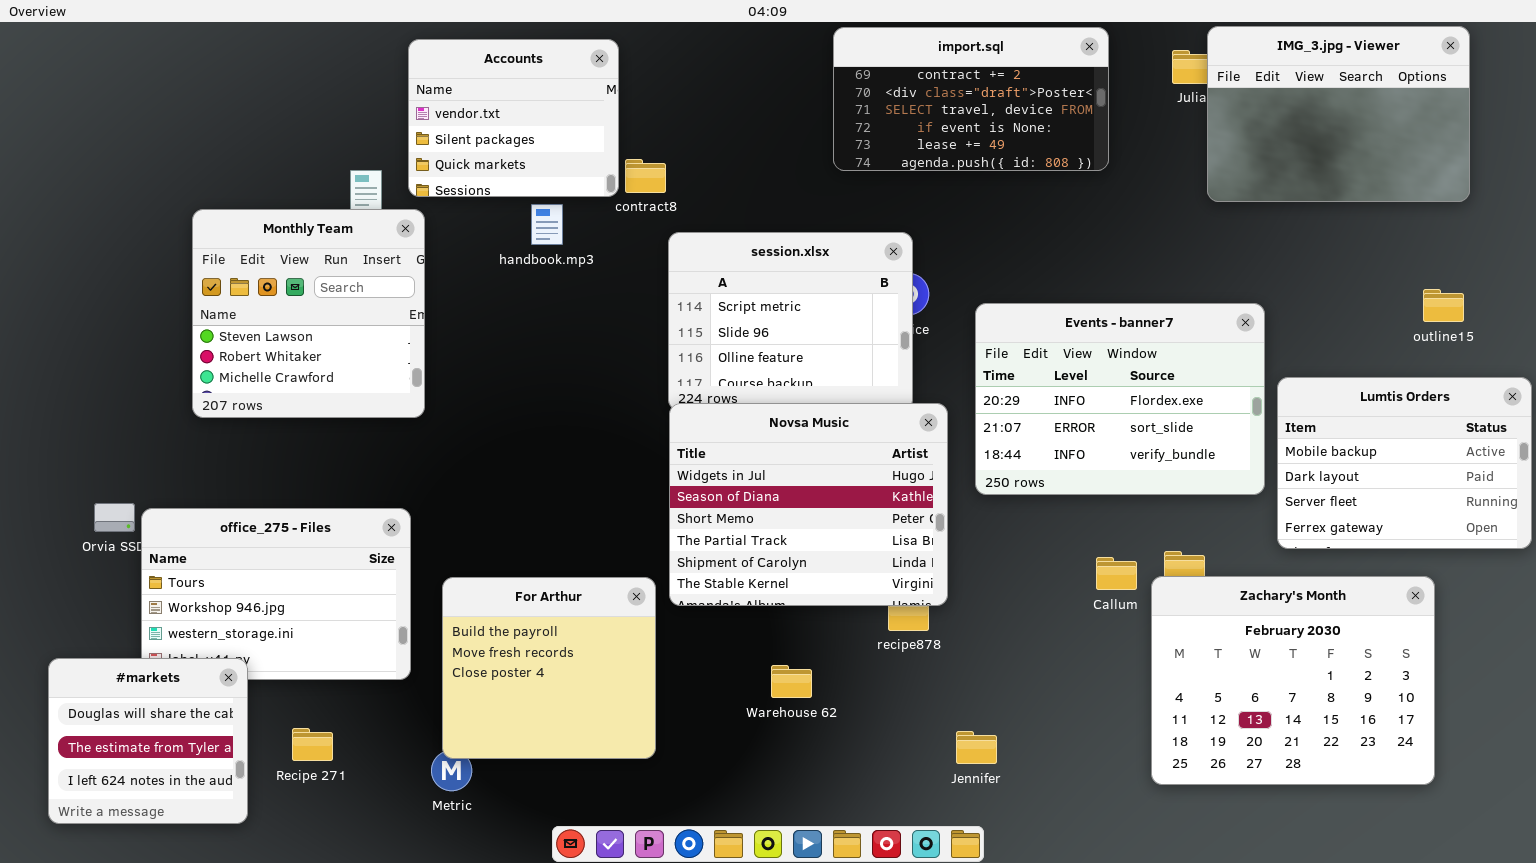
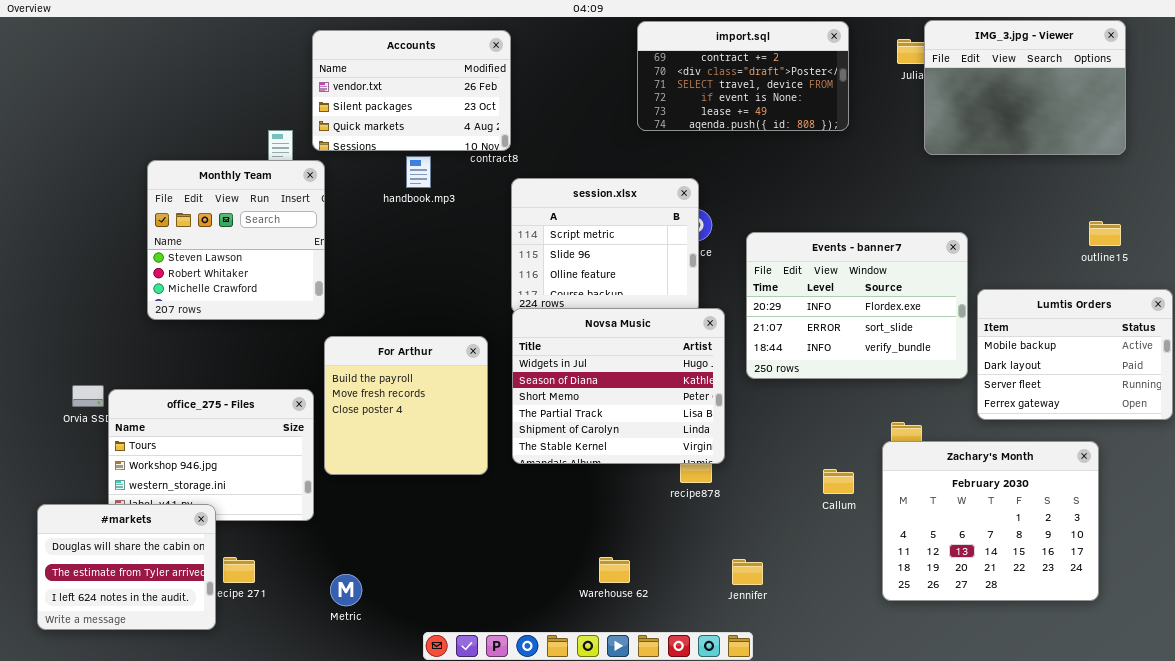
Accounts: [408,39,619,197] -> [312,30,511,151], resized
Callum: [1096,557,1137,590] -> [823,469,854,494], moved
For Arthur: [442,577,656,759] -> [324,336,488,475], moved
#markets: [48,658,248,824] -> [37,504,216,630], resized
Warehouse 62: [771,665,812,698] -> [599,557,630,583], moved

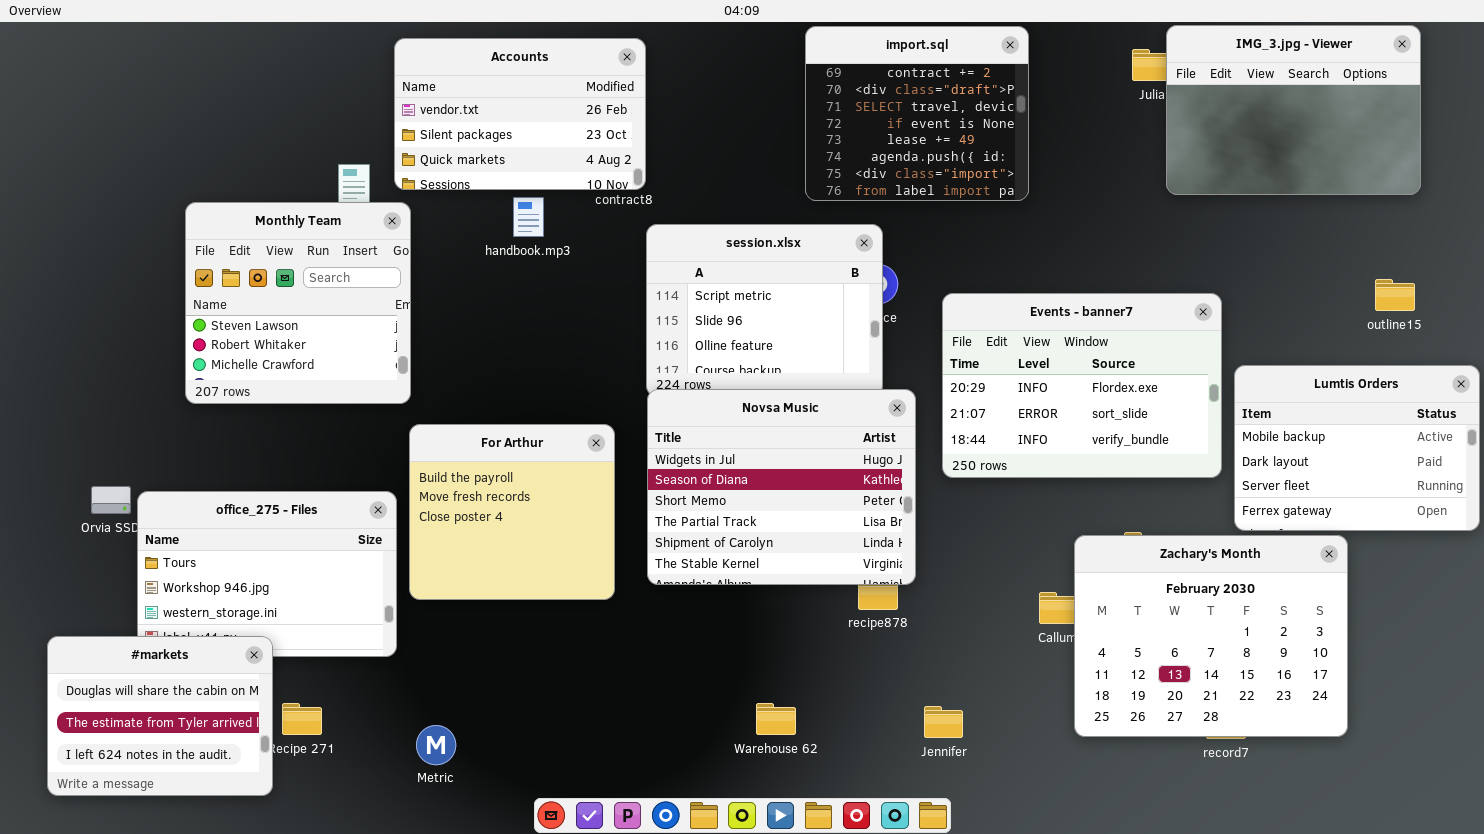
import.sql: [637,21,849,131] -> [805,26,1029,201], resized
Zachary's Month: [882,441,1099,601] -> [1074,535,1348,737], moved

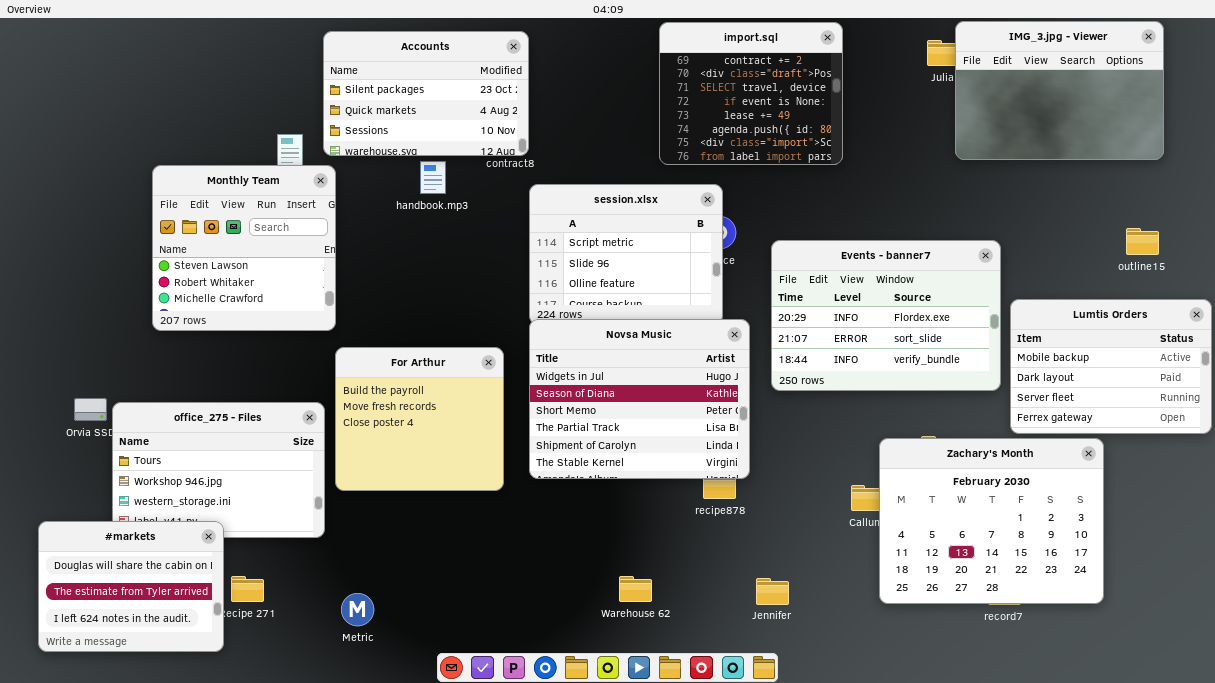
Accounts: [394,38,646,190] -> [323,31,529,156], scrolled down 1 row

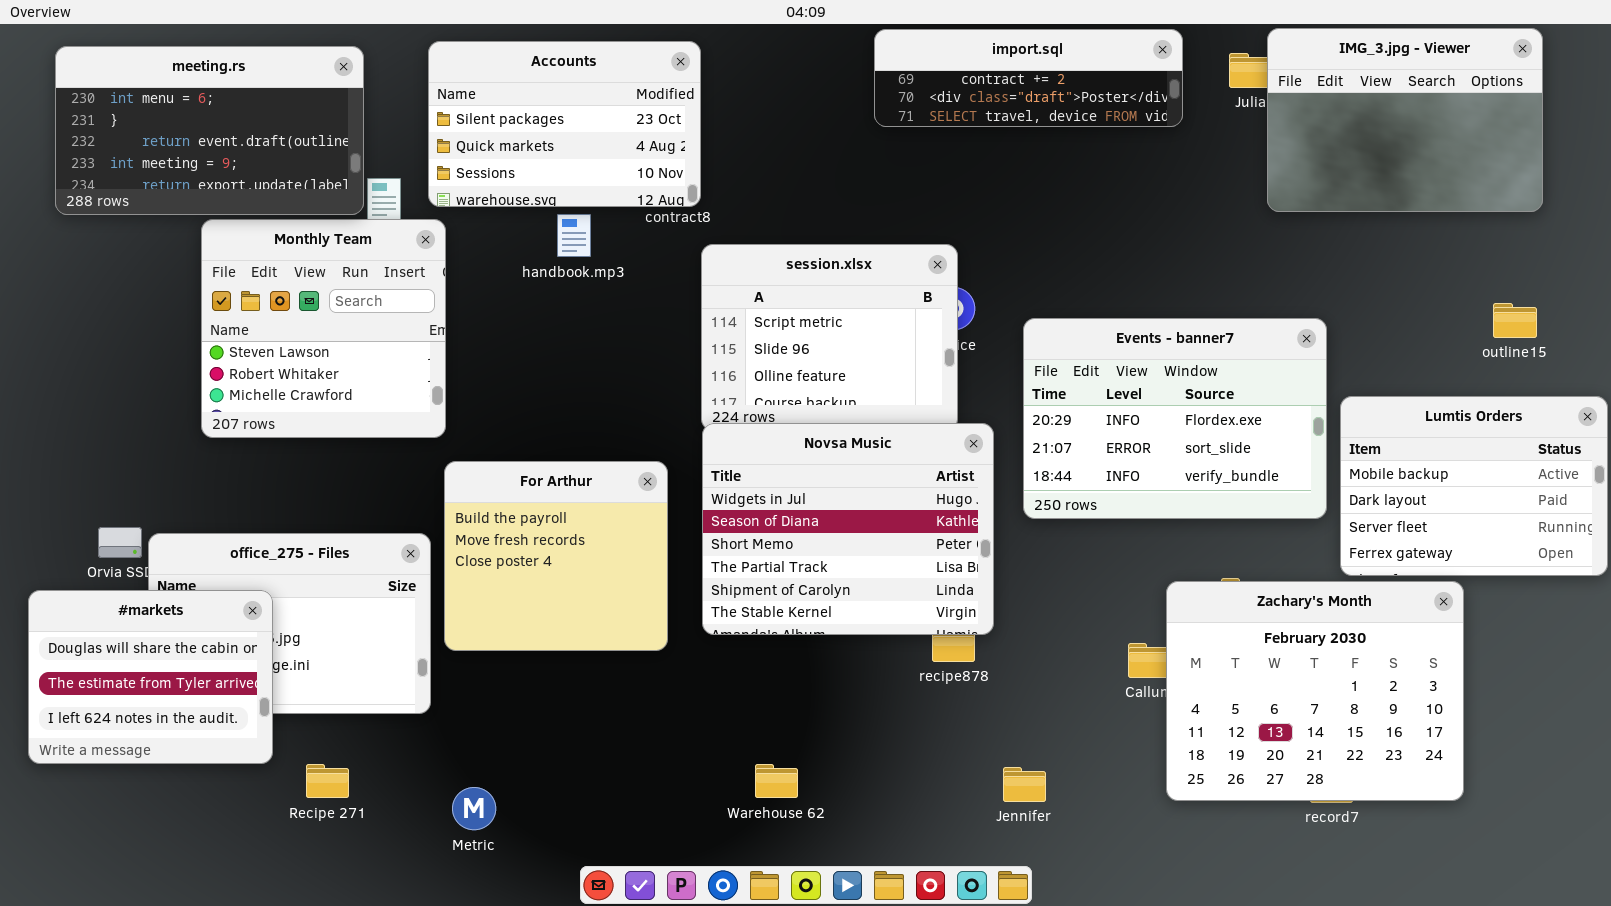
import.sql: [659,22,843,165] -> [874,29,1183,127], resized
meeting.rs: none -> [55,46,364,215], opened
#markets: [38,521,224,652] -> [28,590,273,764], moved
Warehouse 62: [619,576,652,602] -> [755,764,798,798], moved

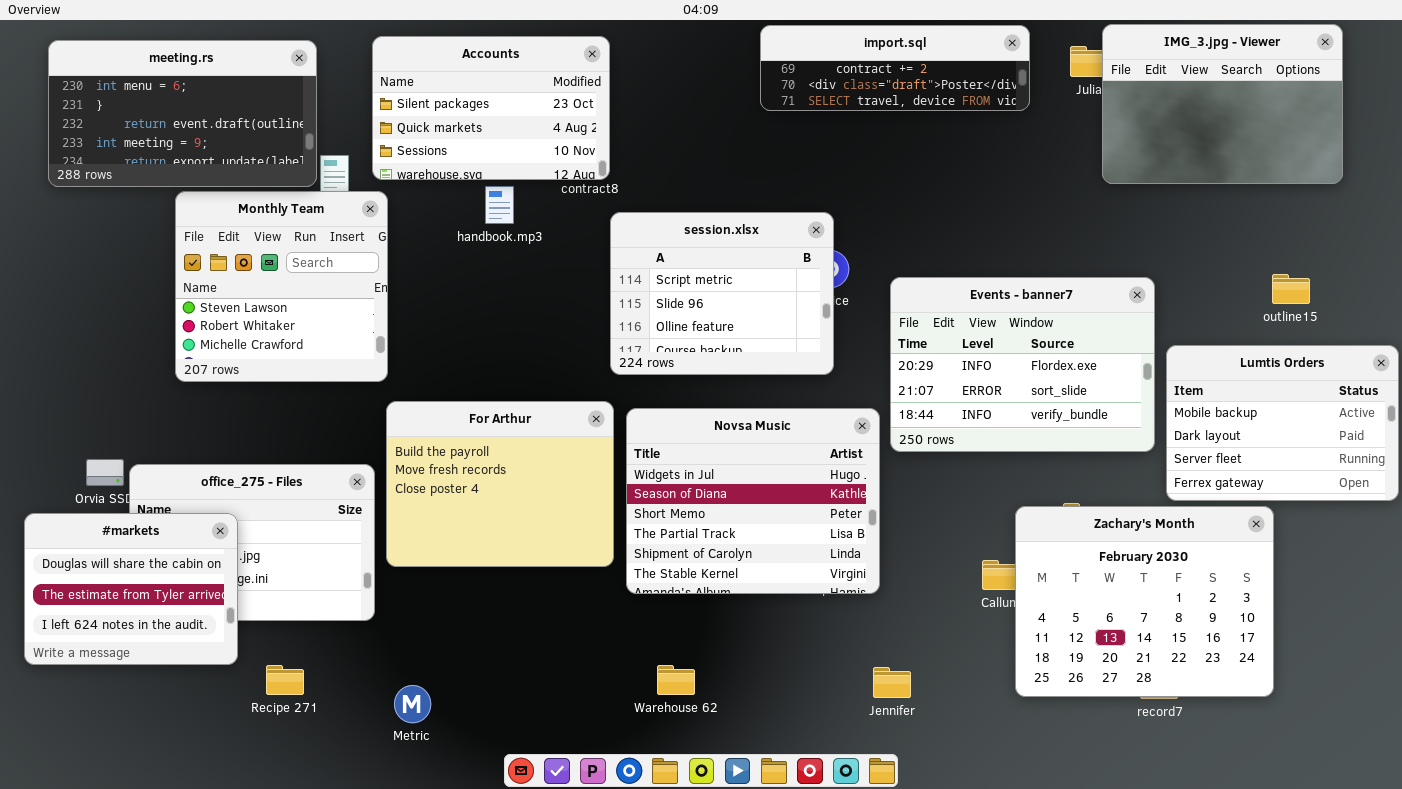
outline15: [1493,303,1537,338] -> [1272,274,1310,304], moved
Novsa Music: [702,423,994,635] -> [626,408,880,594], moved
For Arthur: [444,461,668,651] -> [386,401,614,567], resized

